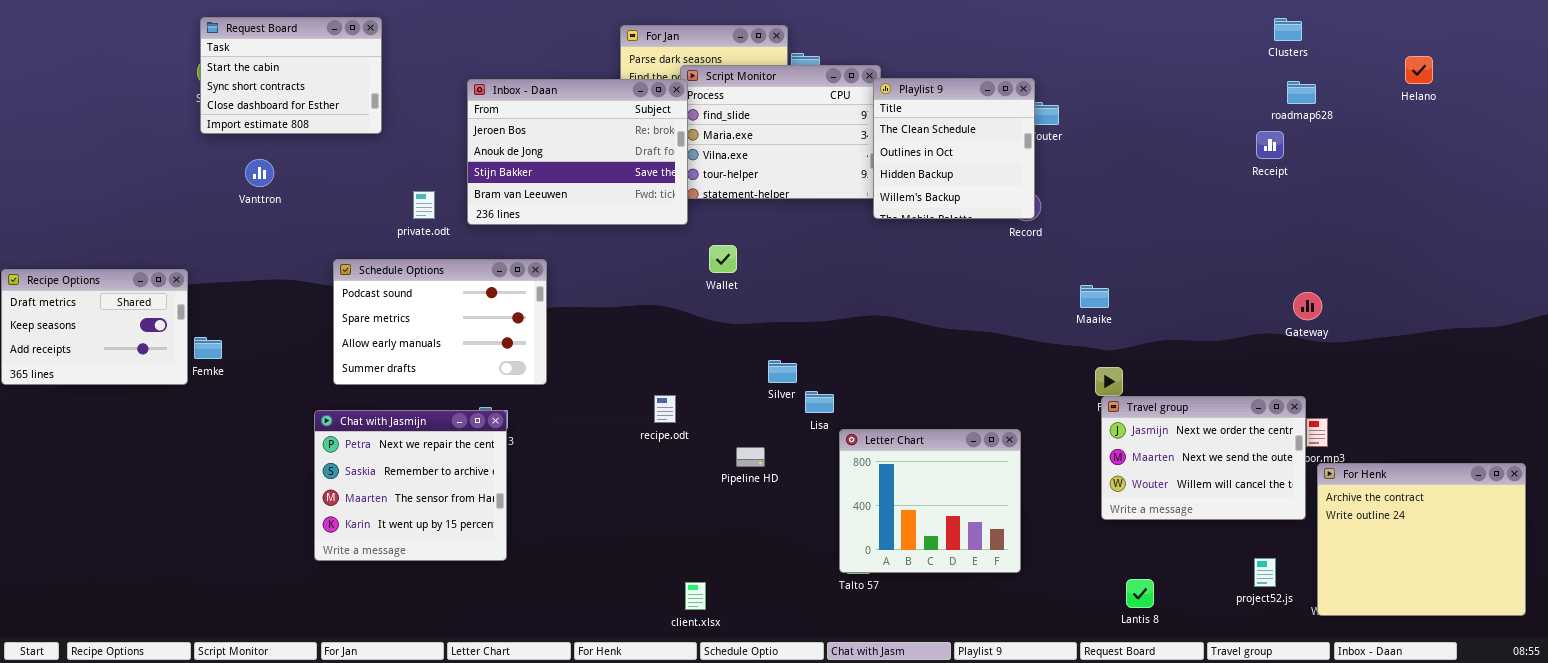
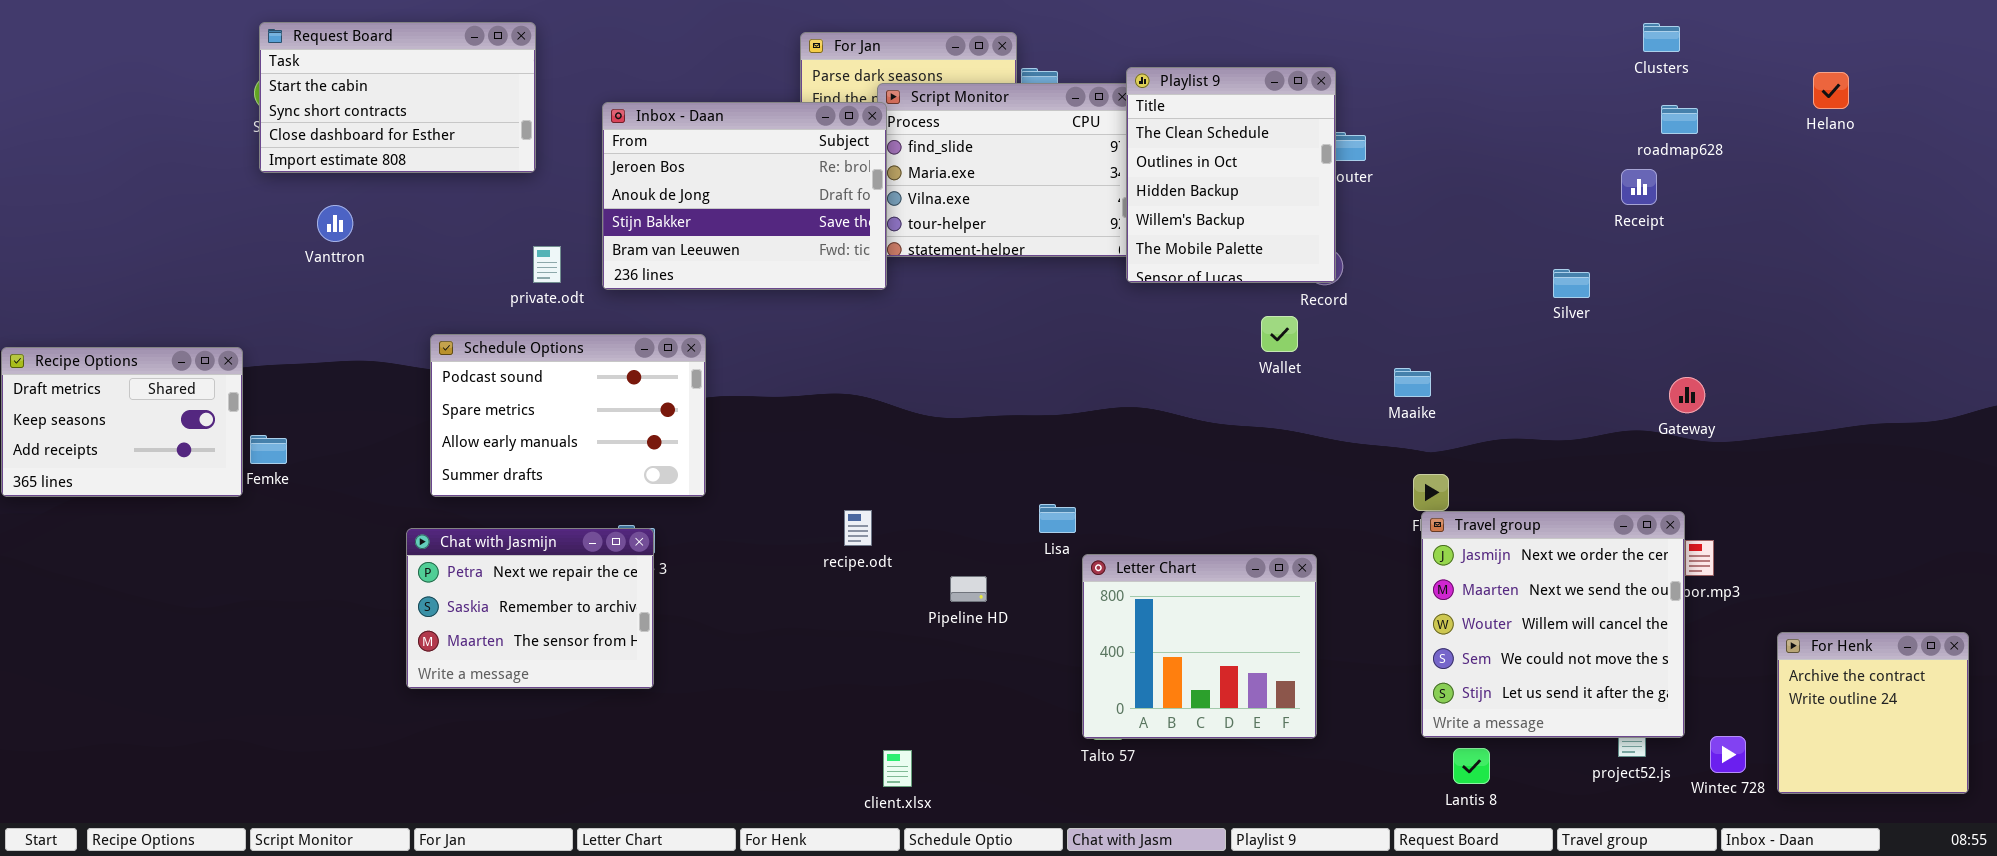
Request Board: [200,17,382,134] -> [259,22,536,173], resized
Playlist 9: [873,78,1035,219] -> [1126,67,1336,283], resized
Wallet: [709,245,737,273] -> [1261,316,1298,352], moved
Silver: [768,360,797,383] -> [1553,269,1590,298], moved
Travel group: [1101,396,1306,520] -> [1421,511,1685,738], resized
Chat with Jasmijn: [314,410,507,561] -> [406,528,654,689], resized
For Henk: [1317,463,1526,616] -> [1777,632,1969,794], resized

